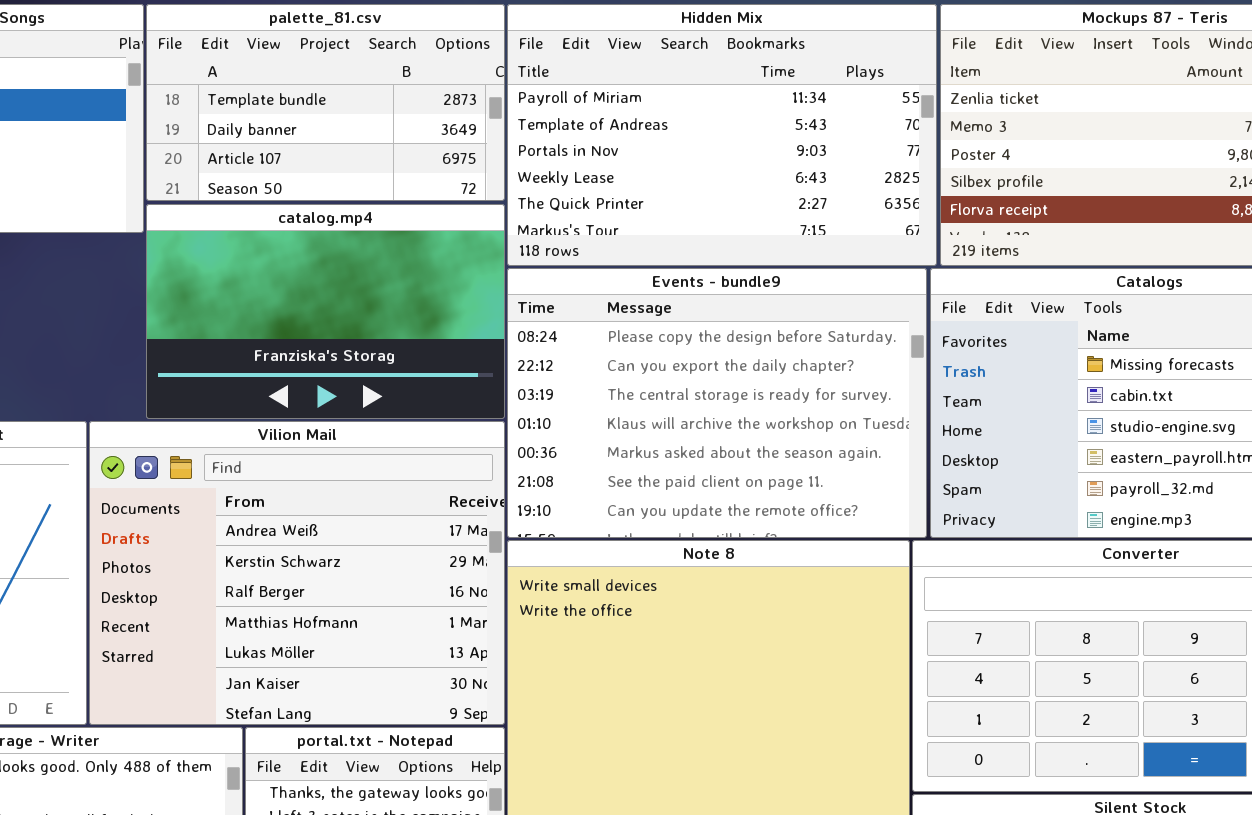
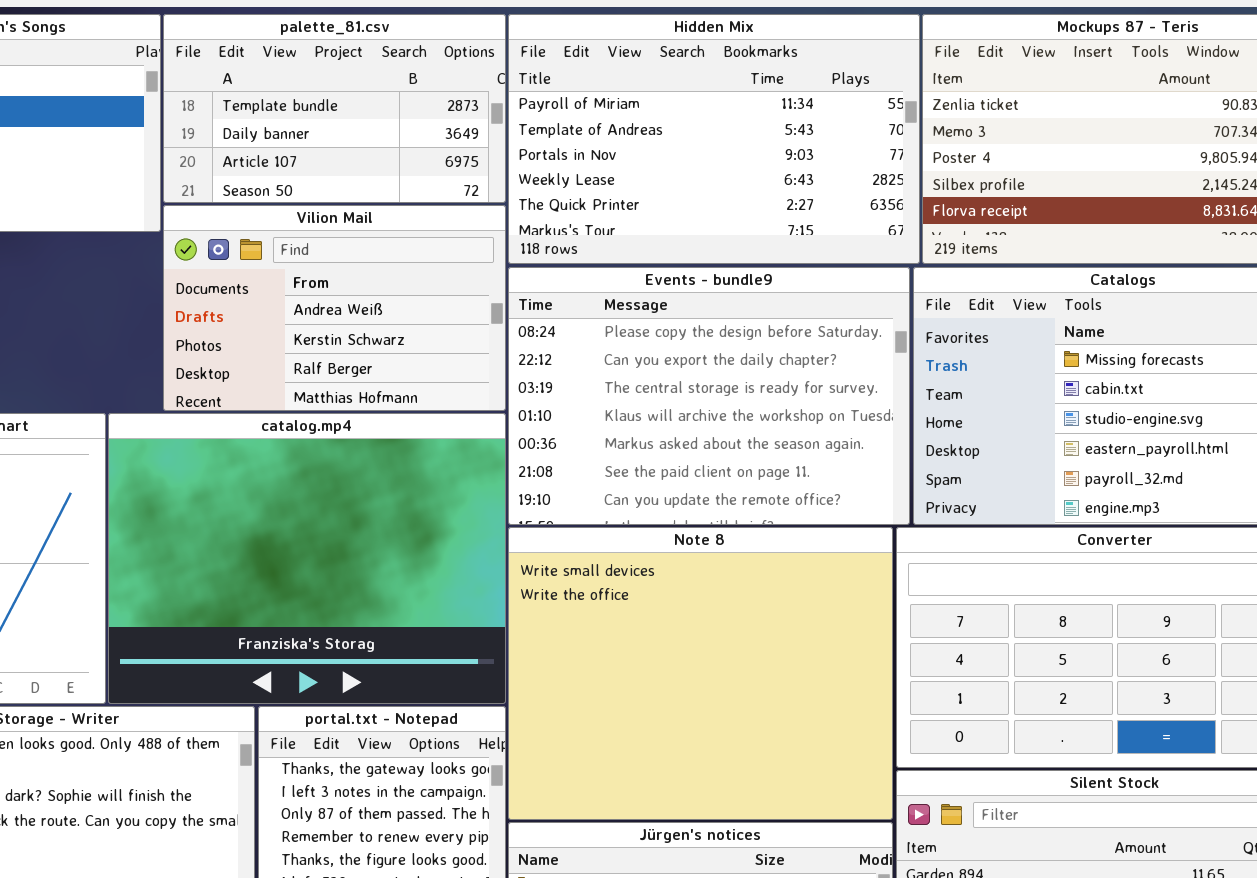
catalog.mp4: [146,204,505,419] -> [108,413,506,704], moved, resized
Vilion Mail: [89,421,505,725] -> [163,205,506,411], moved, resized

